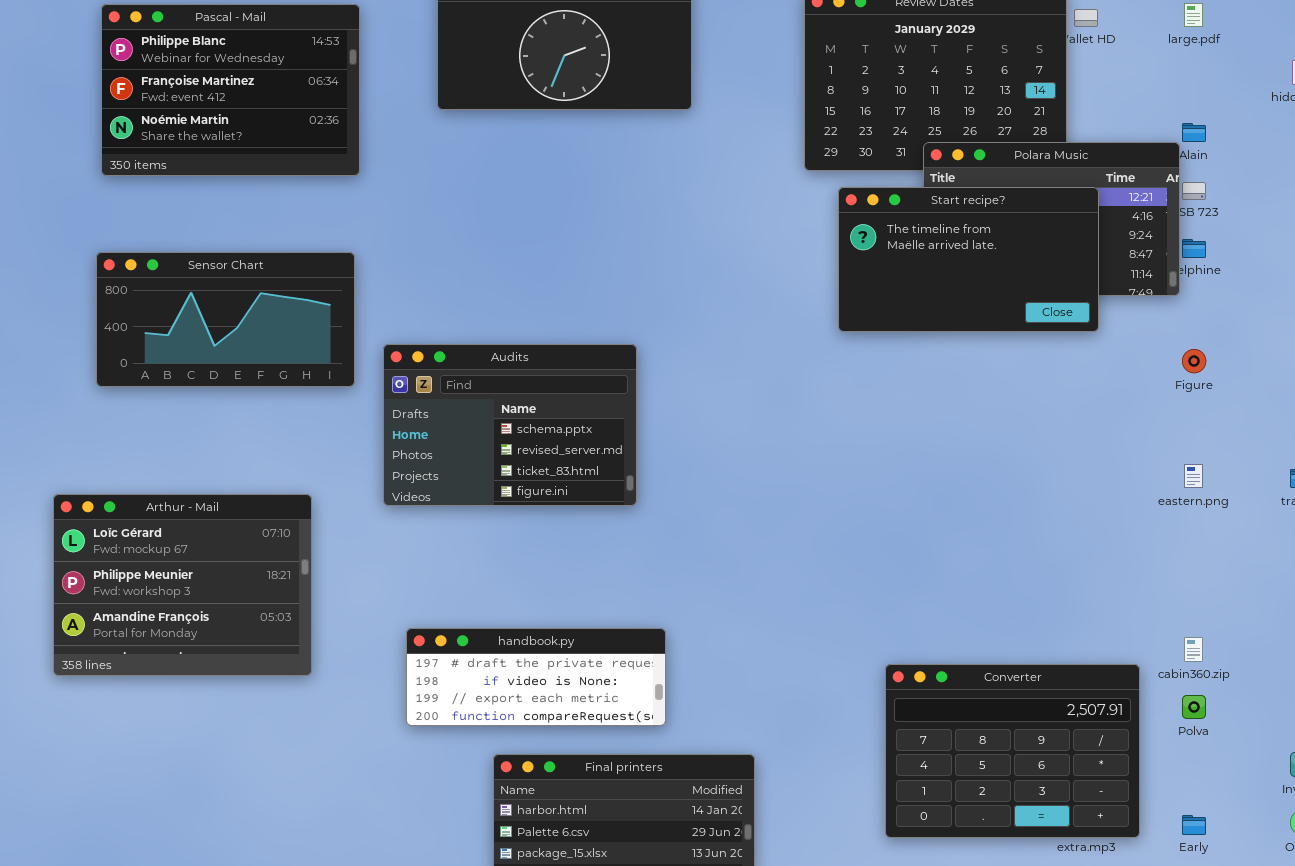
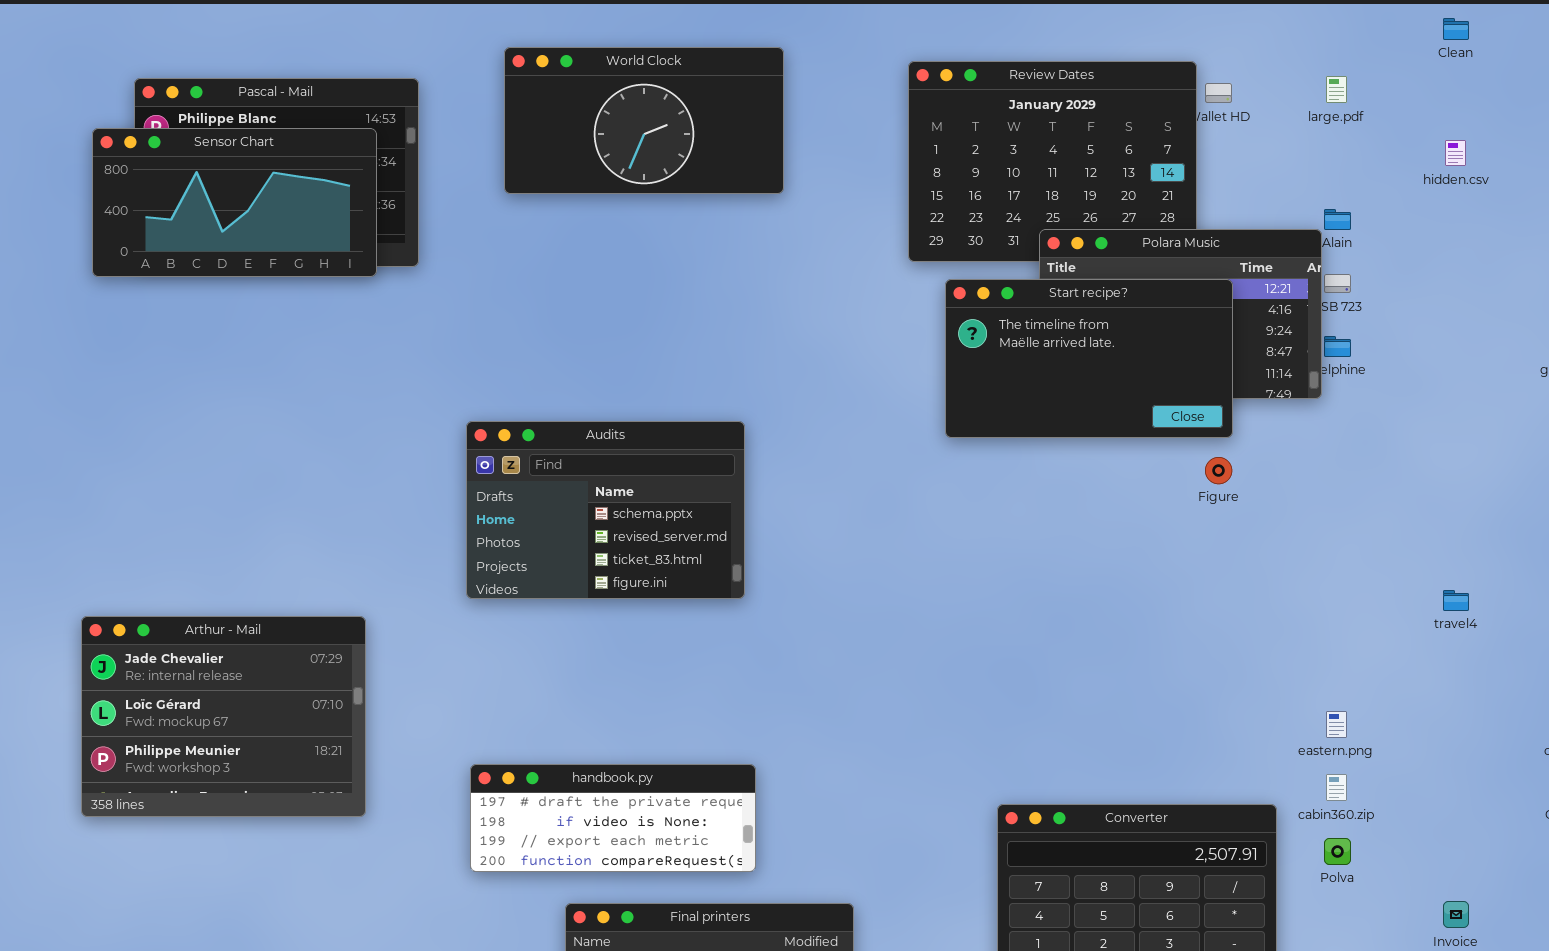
Sensor Chart: [96,252,355,387] -> [92,128,377,277], moved
Audits: [383,344,637,506] -> [466,421,745,599], moved
Figure: [1182,349,1206,373] -> [1205,457,1232,484], moved
eastern.png: [1184,464,1203,488] -> [1326,711,1347,738], moved
Arthur - Mail: [53,494,312,676] -> [81,616,366,817], scrolled up 1 row

